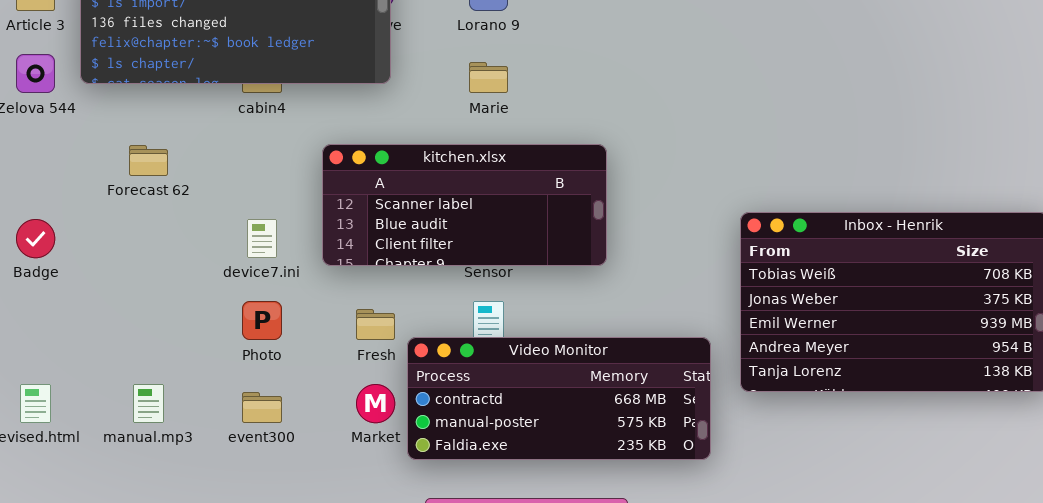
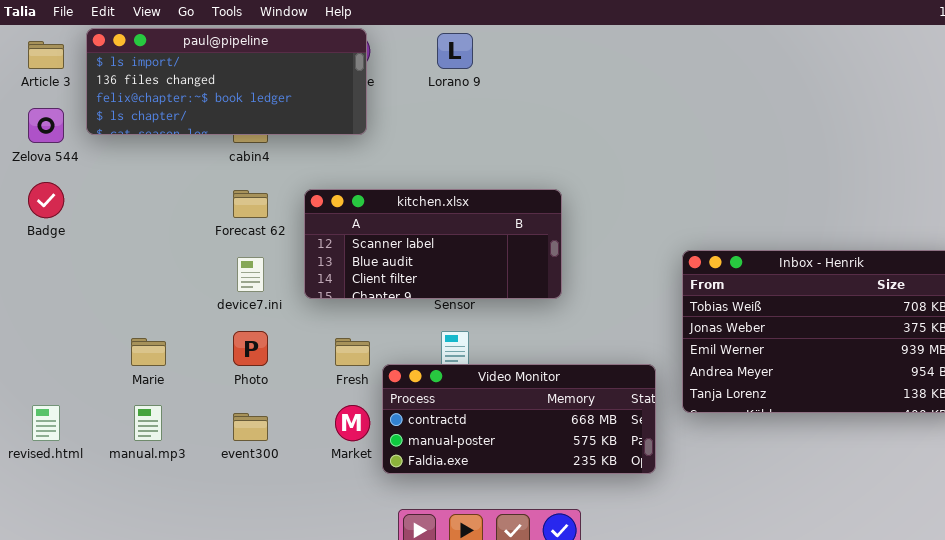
Marie: [469,62,508,93] -> [131,338,166,366], moved
Forecast 62: [129,145,168,176] -> [233,190,268,218], moved
Badge: [16,219,55,258] -> [28,182,64,218], moved

